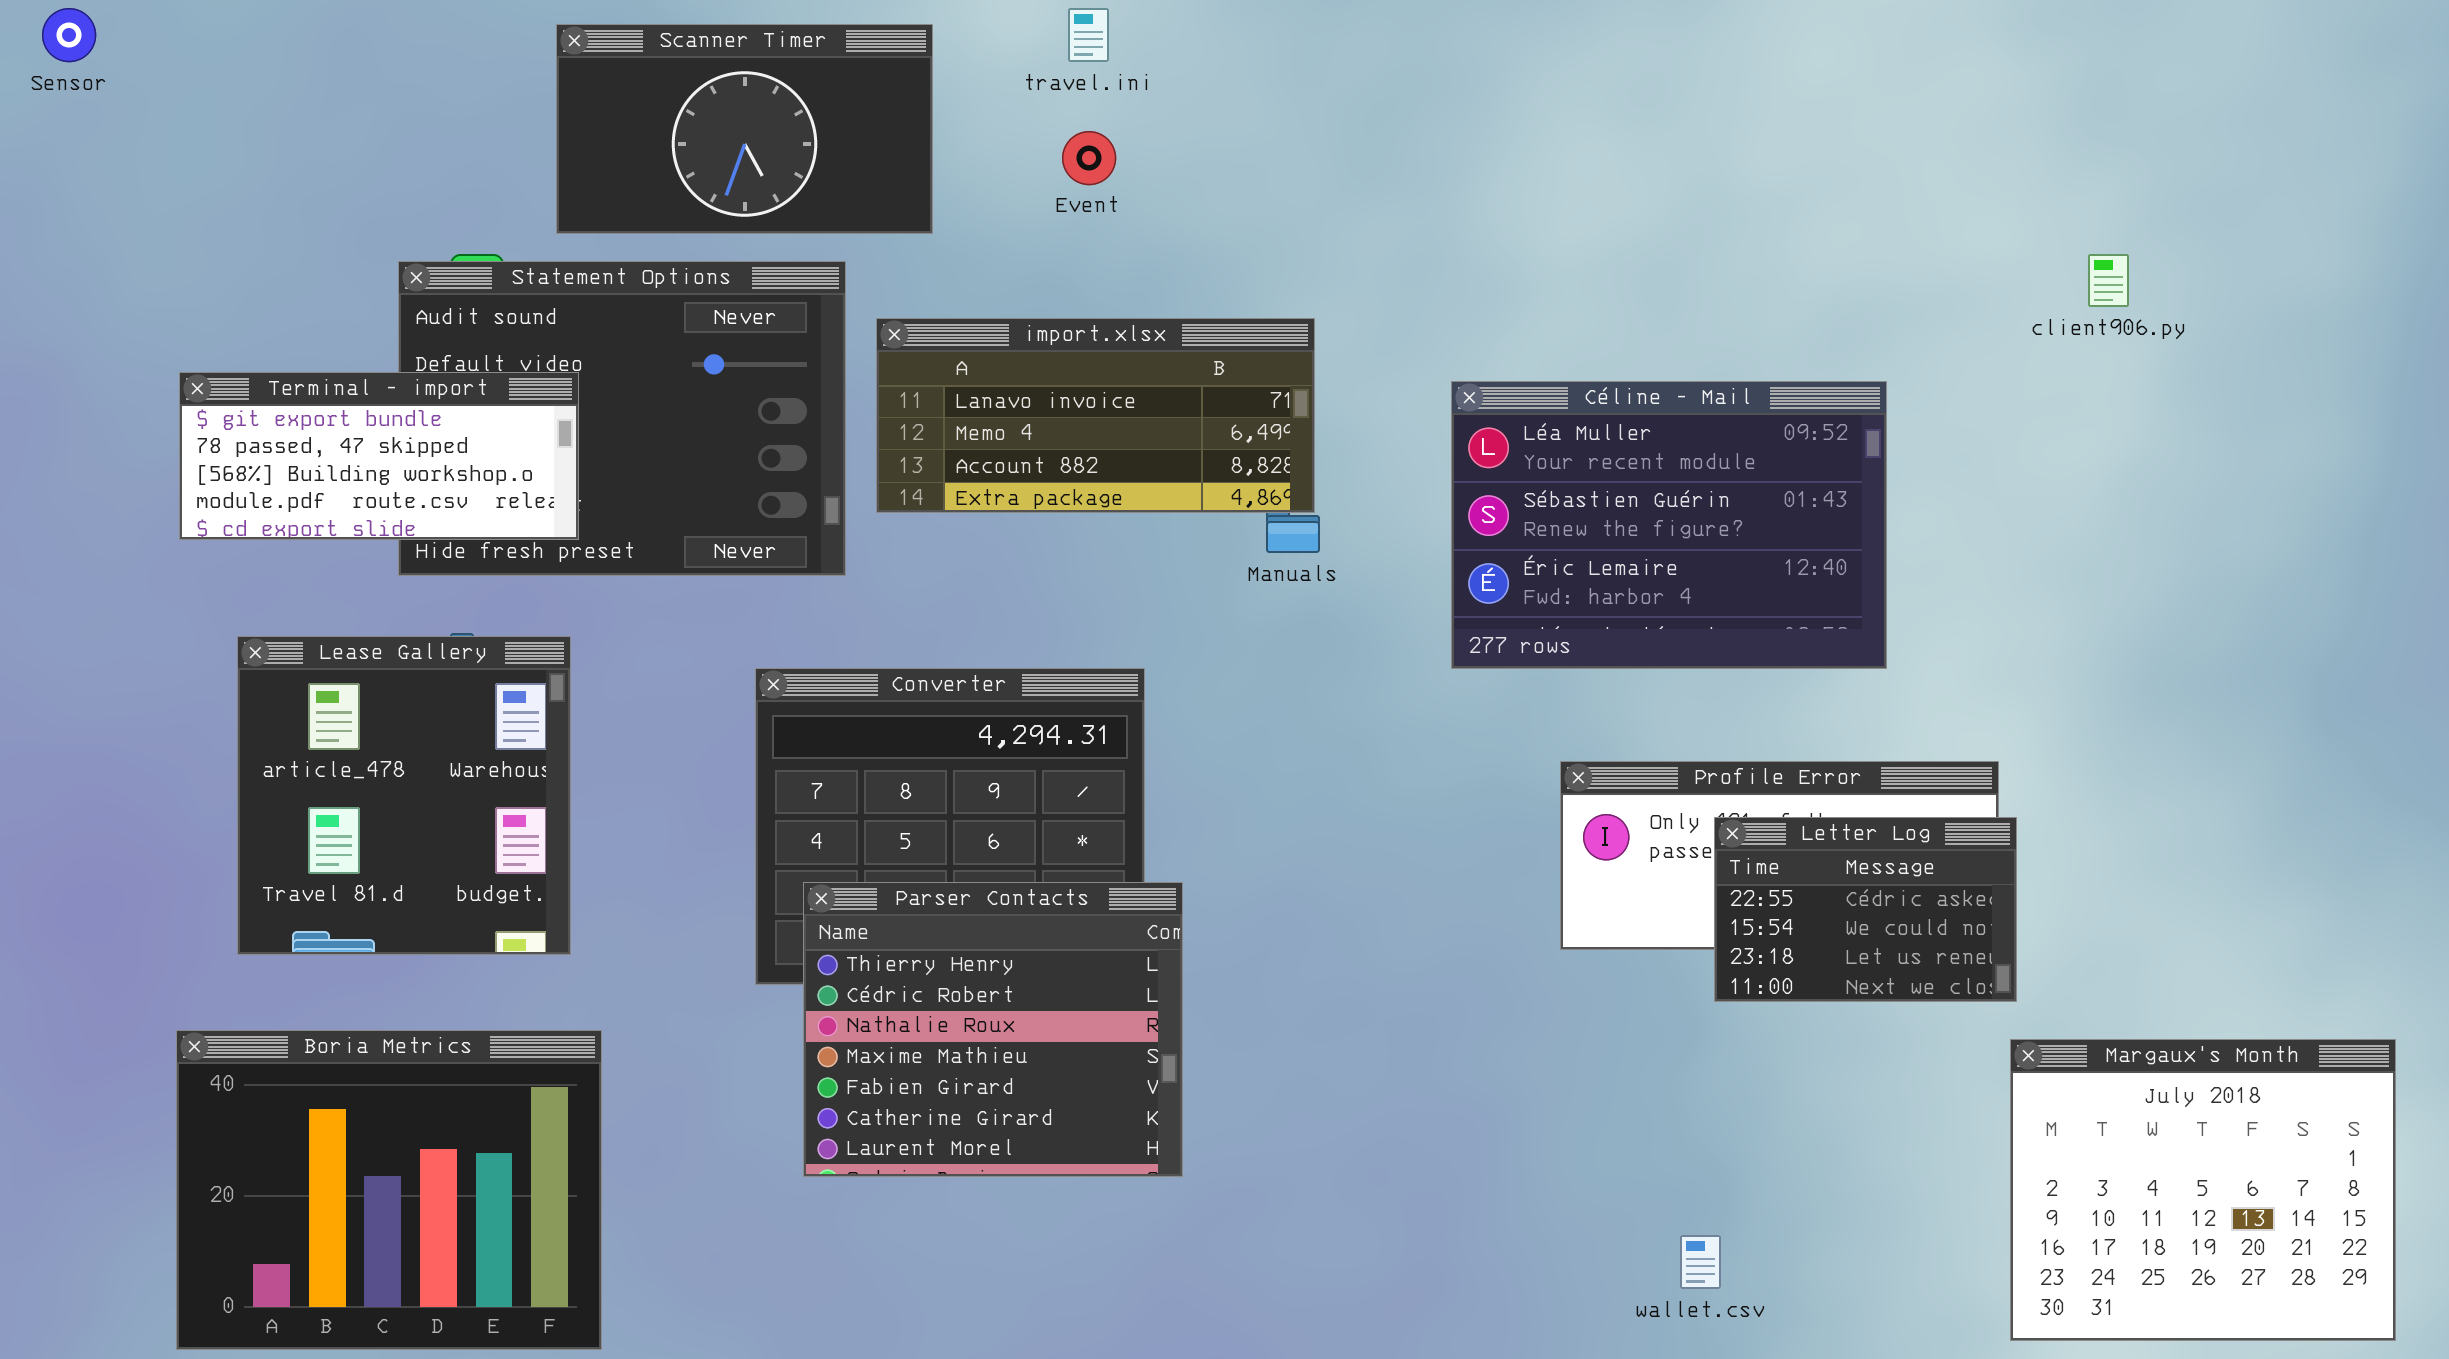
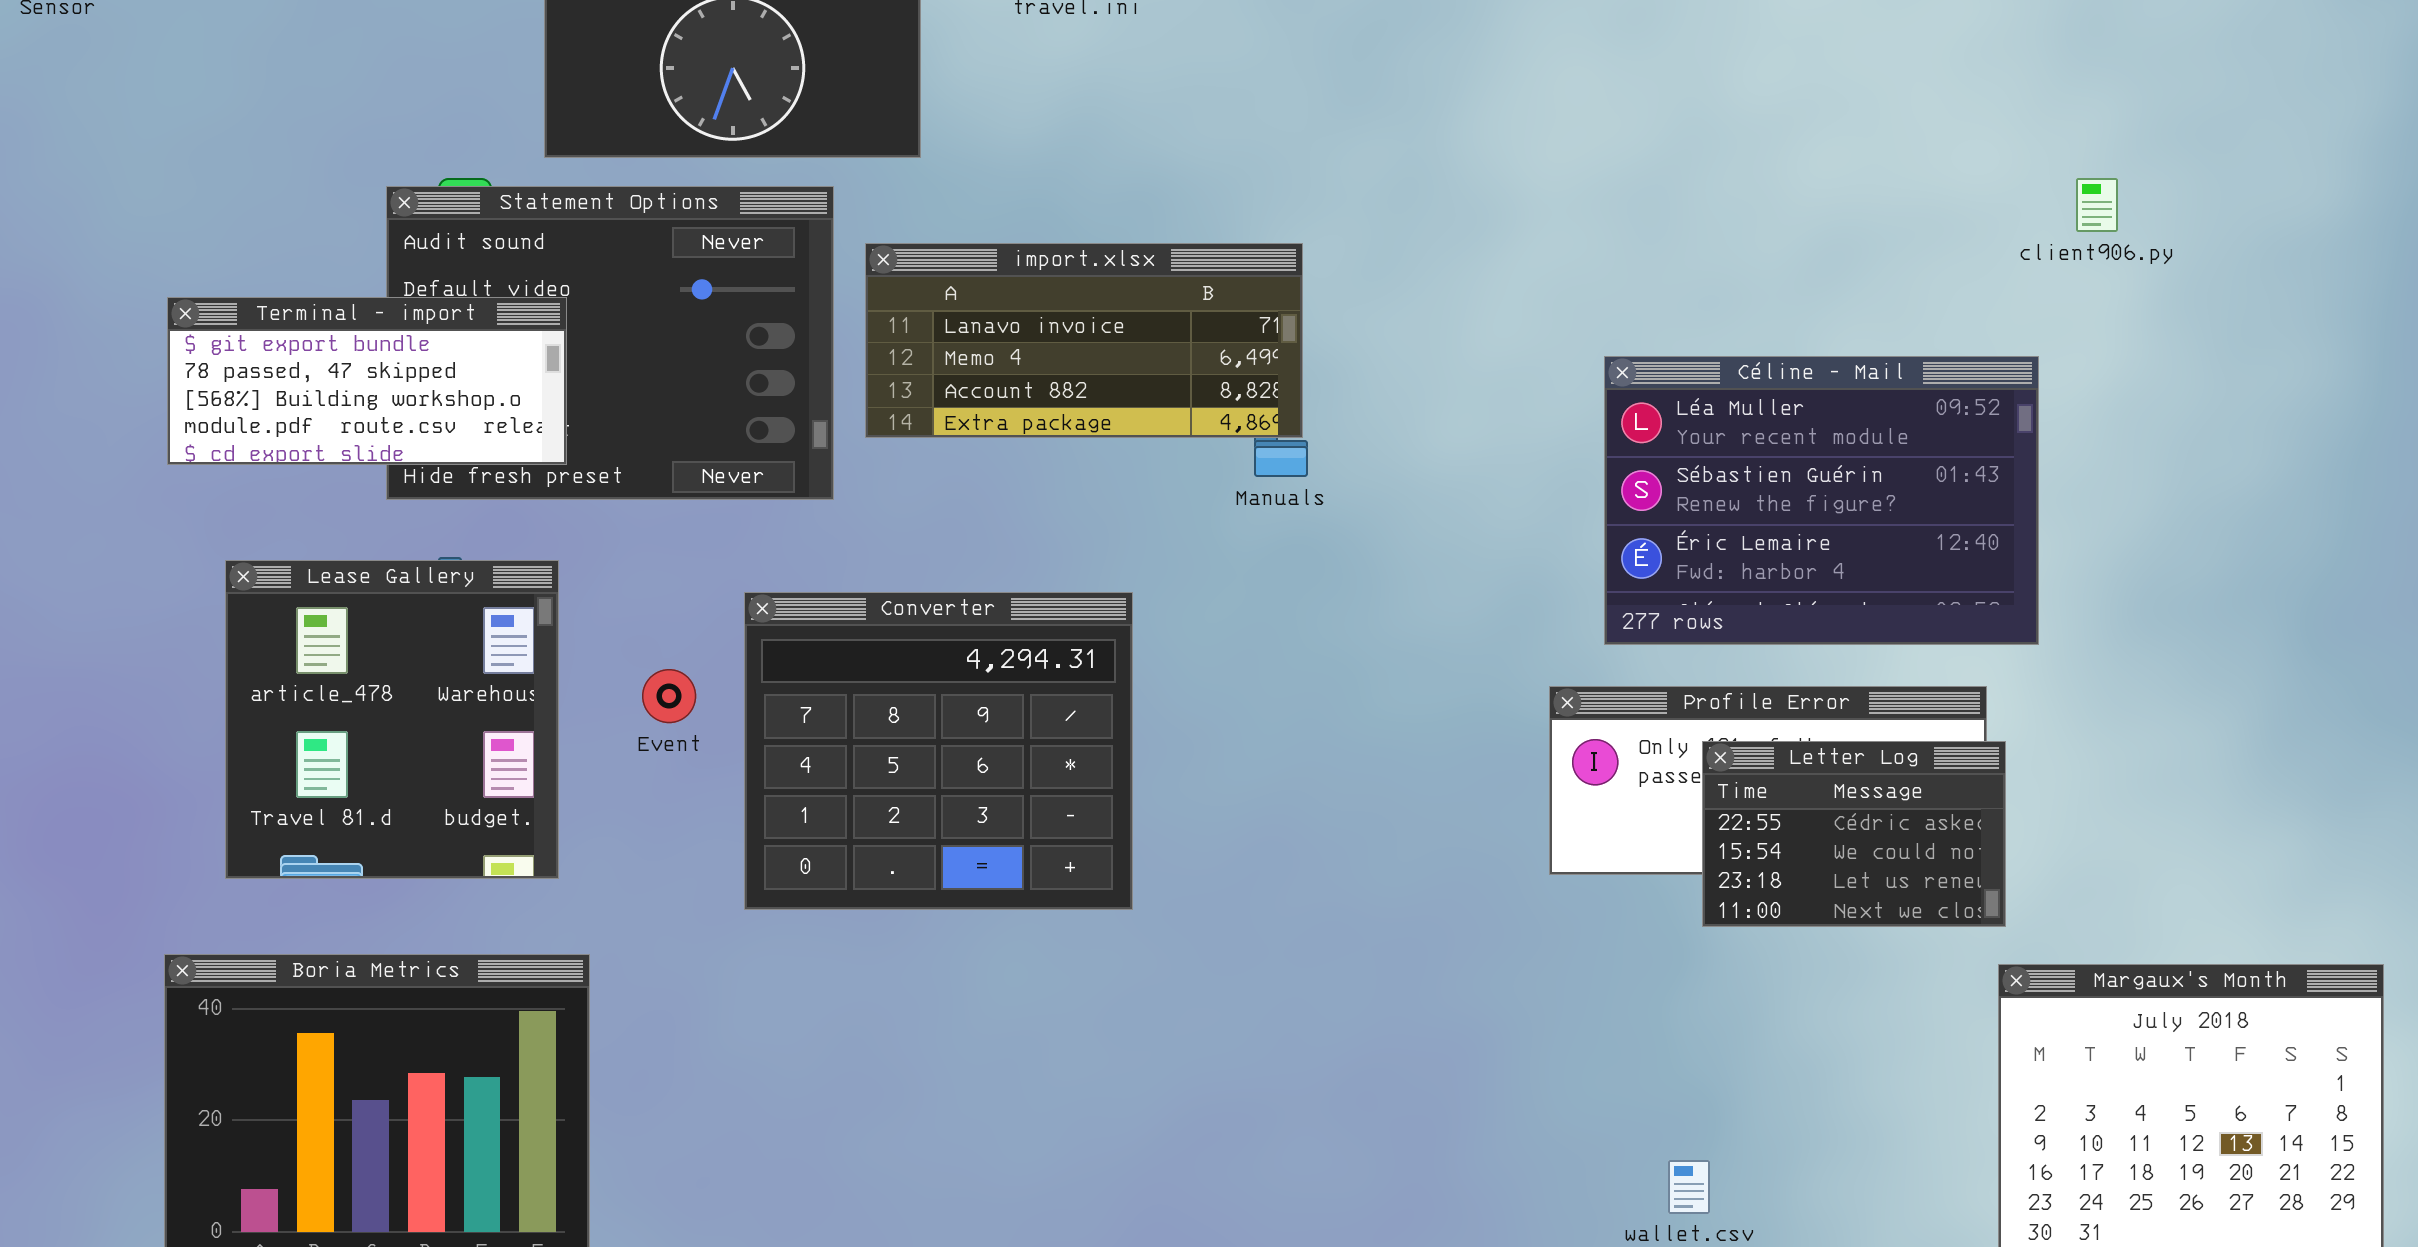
Event: [1062,131,1116,185] -> [642,669,696,723], moved
Céline - Mail: [1451,381,1887,669] -> [1604,356,2039,645], moved
Parser Contacts: [803,882,1183,1177] -> none, closed

